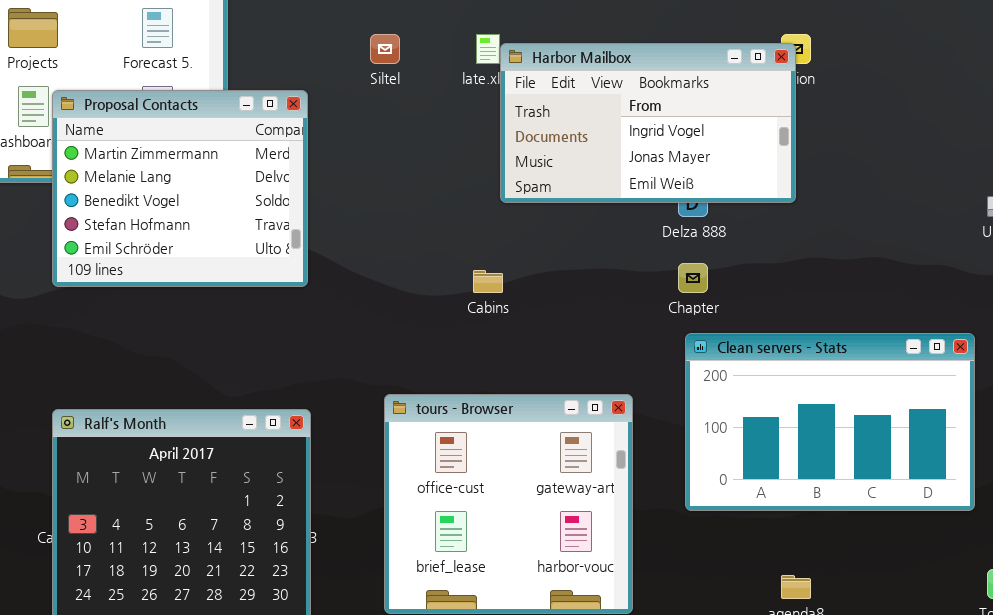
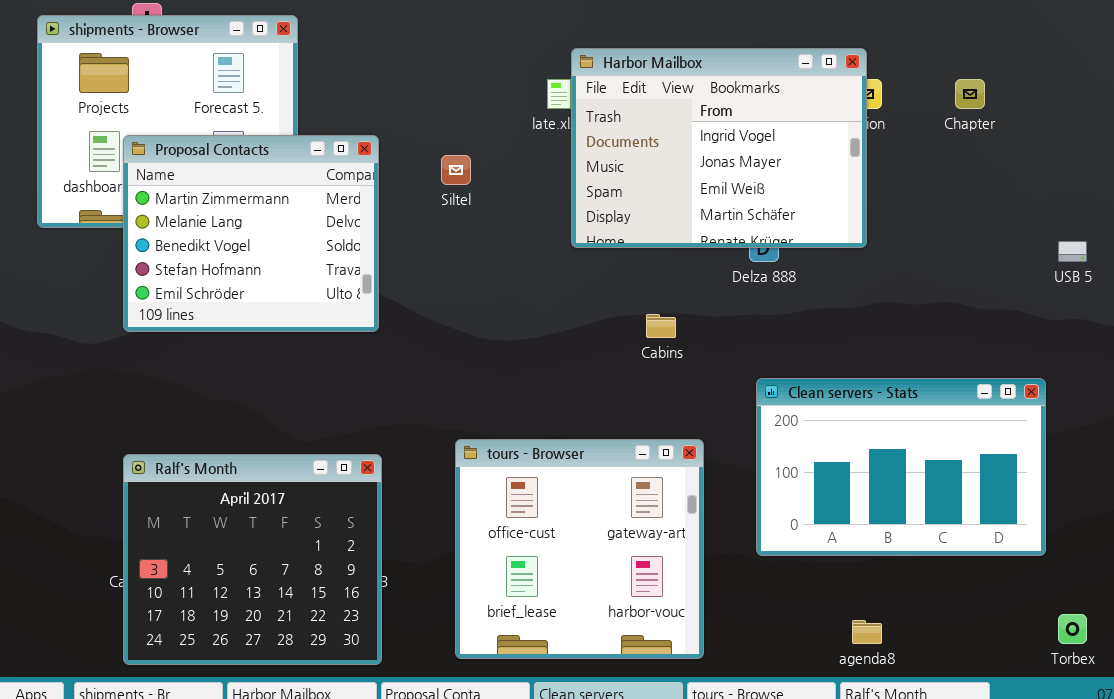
Siltel: [370,34,400,64] -> [441,155,471,185], moved
Harbor Mailbox: [500,43,796,203] -> [571,48,867,248], resized
Chapter: [678,263,708,293] -> [955,79,985,109], moved
Cabins: [473,270,503,293] -> [646,314,676,338], moved

